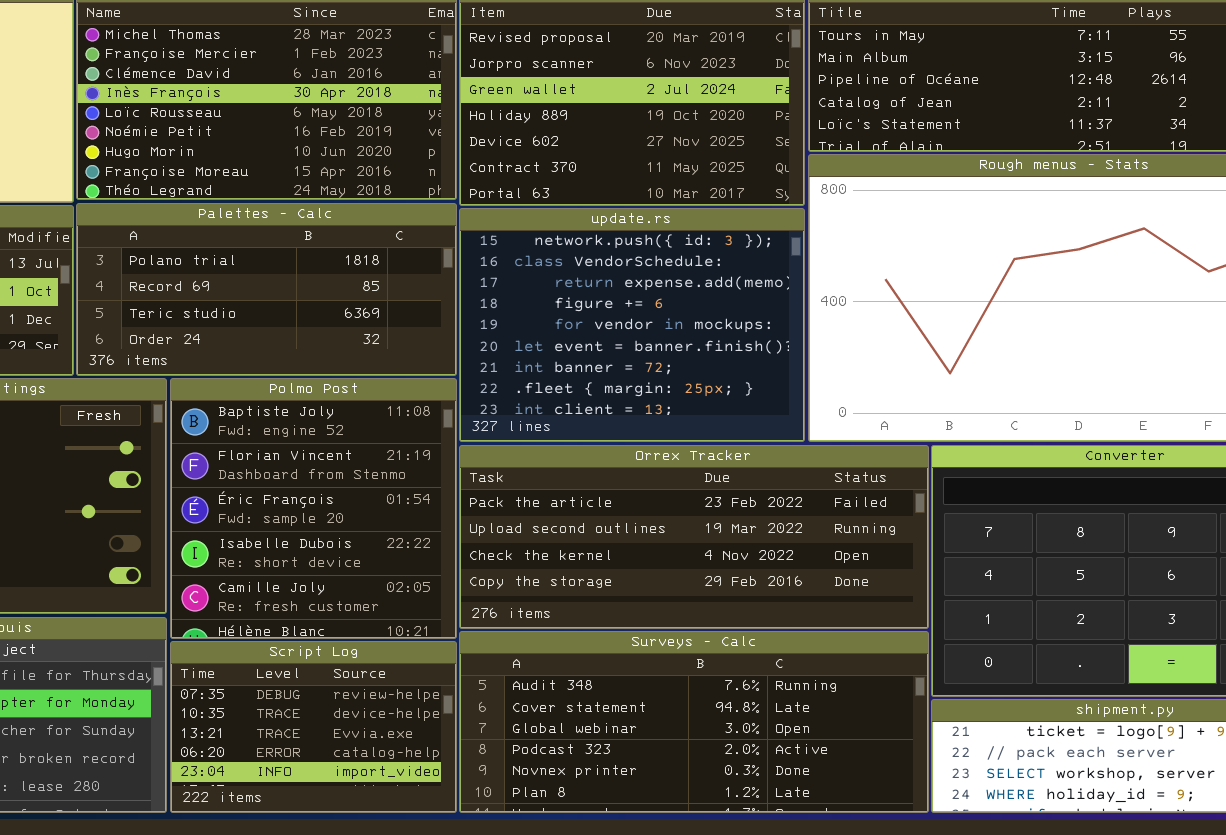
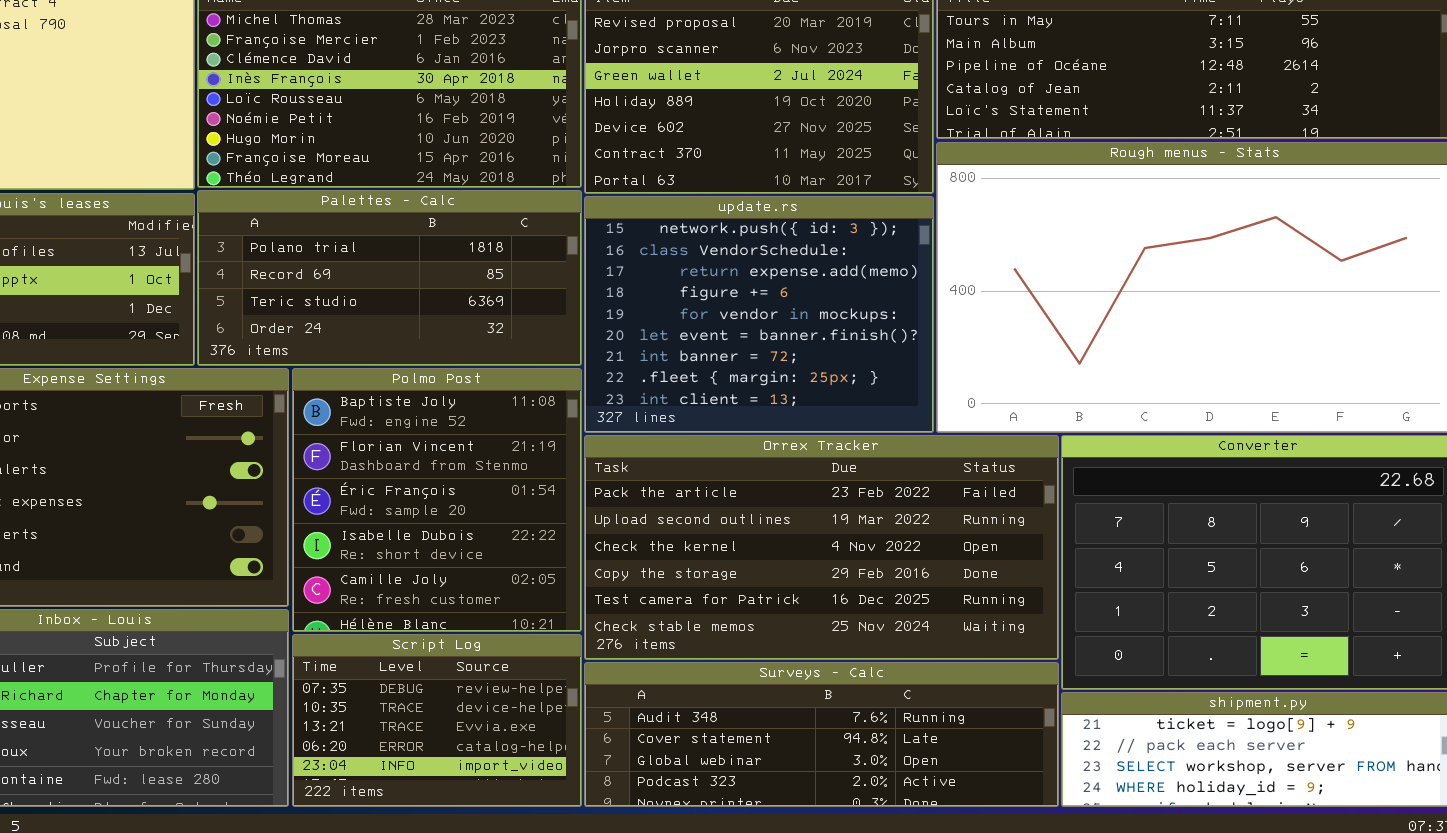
Orrex Tracker: [459,445,929,629] -> [584,435,1059,660], resized
Surveys - Calc: [459,631,929,813] -> [584,662,1059,807], resized

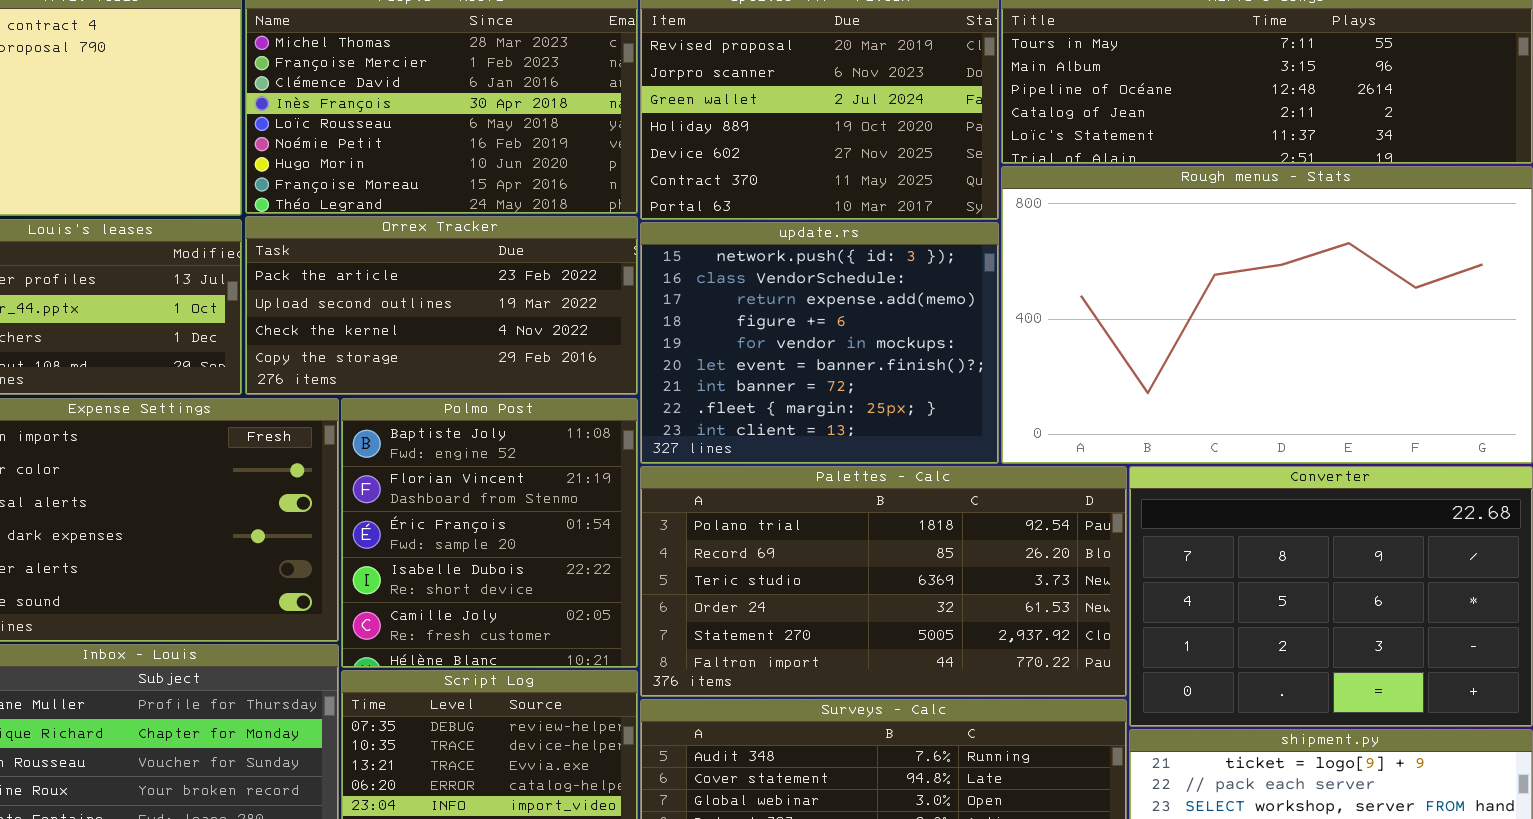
Palettes - Calc: [197,190,582,366] -> [640,466,1127,697], moved, resized
Orrex Tracker: [584,435,1059,660] -> [245,216,638,395], moved, resized

